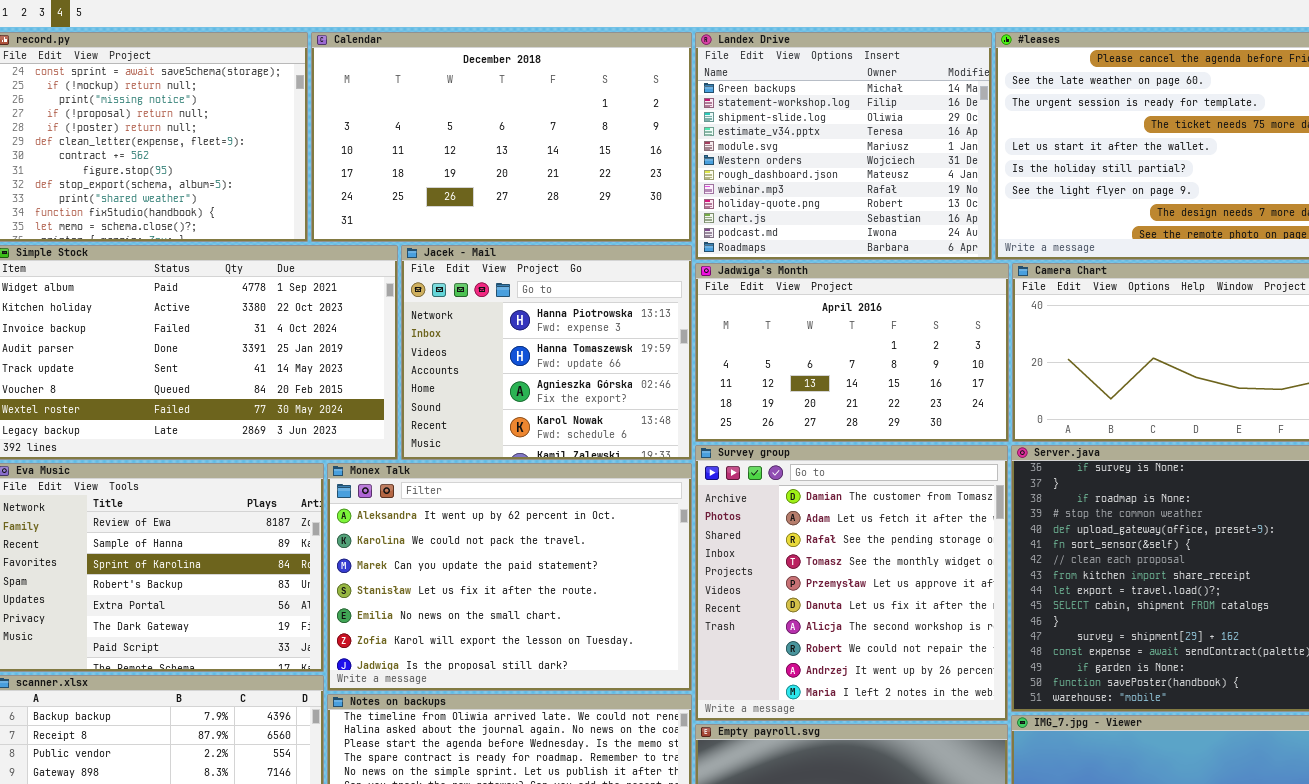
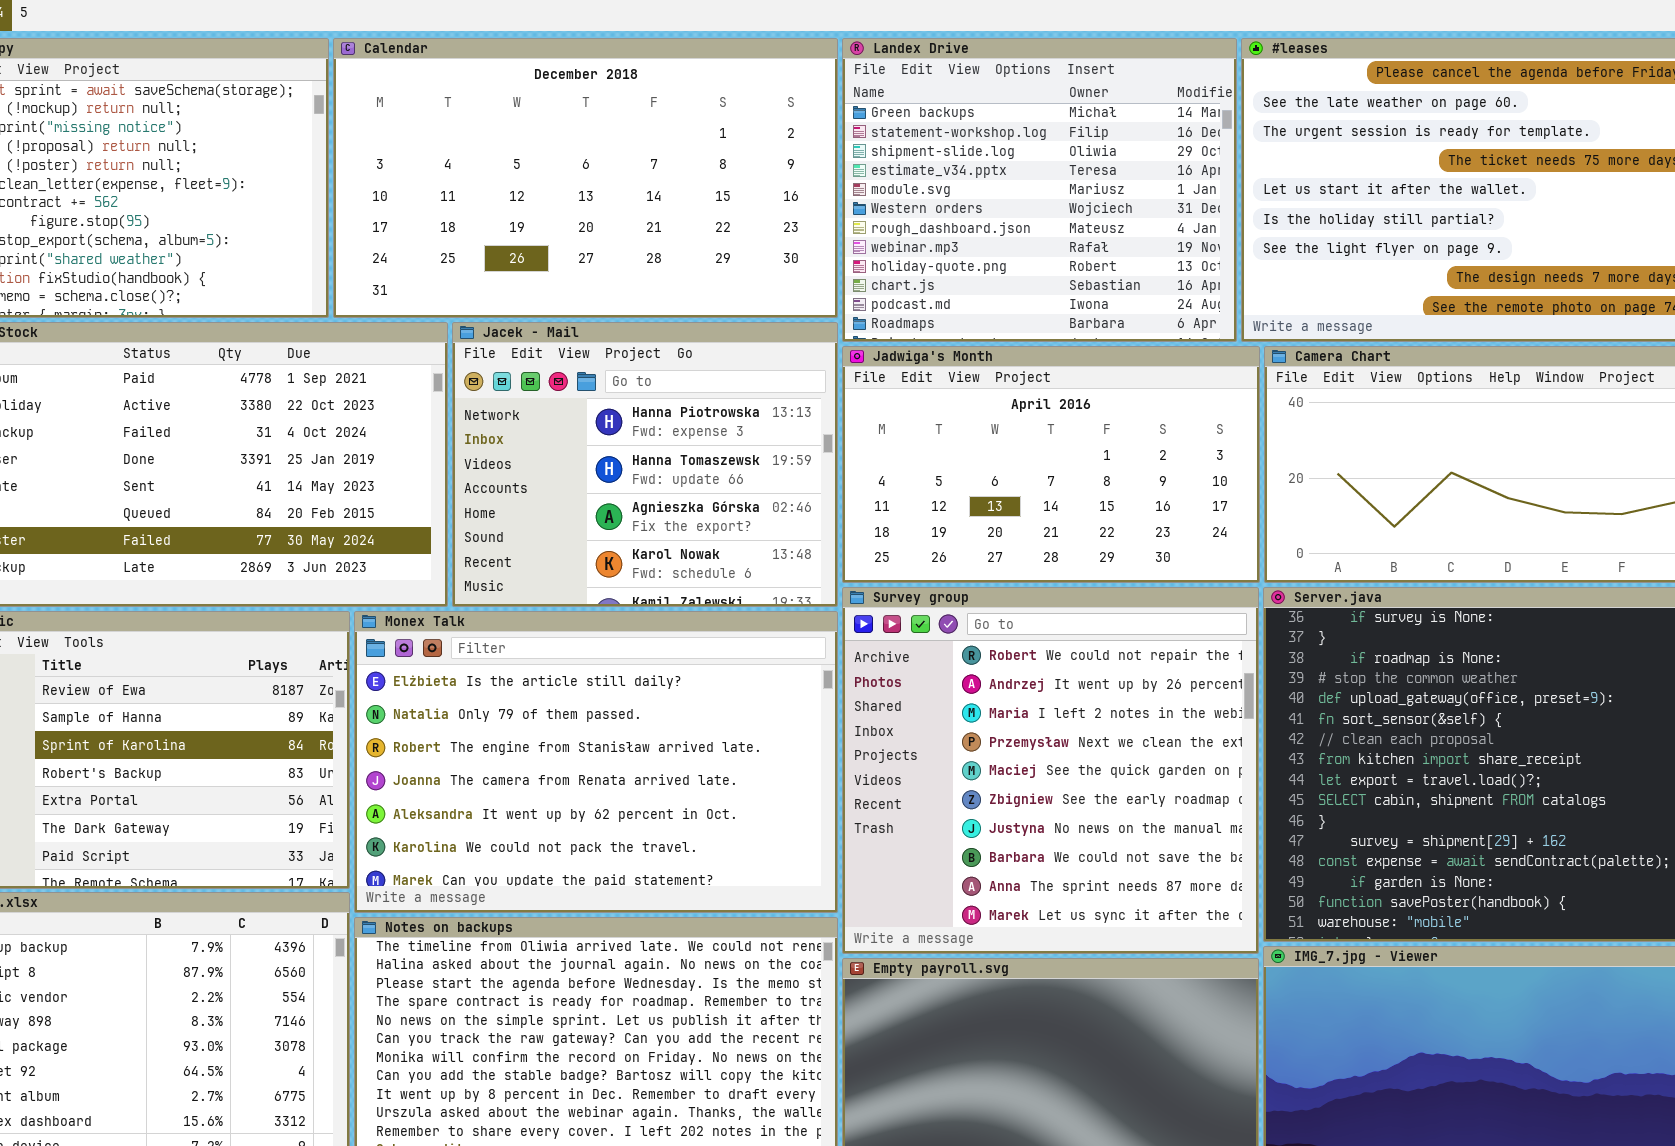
Survey group: [695,445,1008,721] -> [842,587,1259,954], scrolled down 7 rows
Monex Talk: [327,463,692,691] -> [354,611,838,913], scrolled up 4 rows

